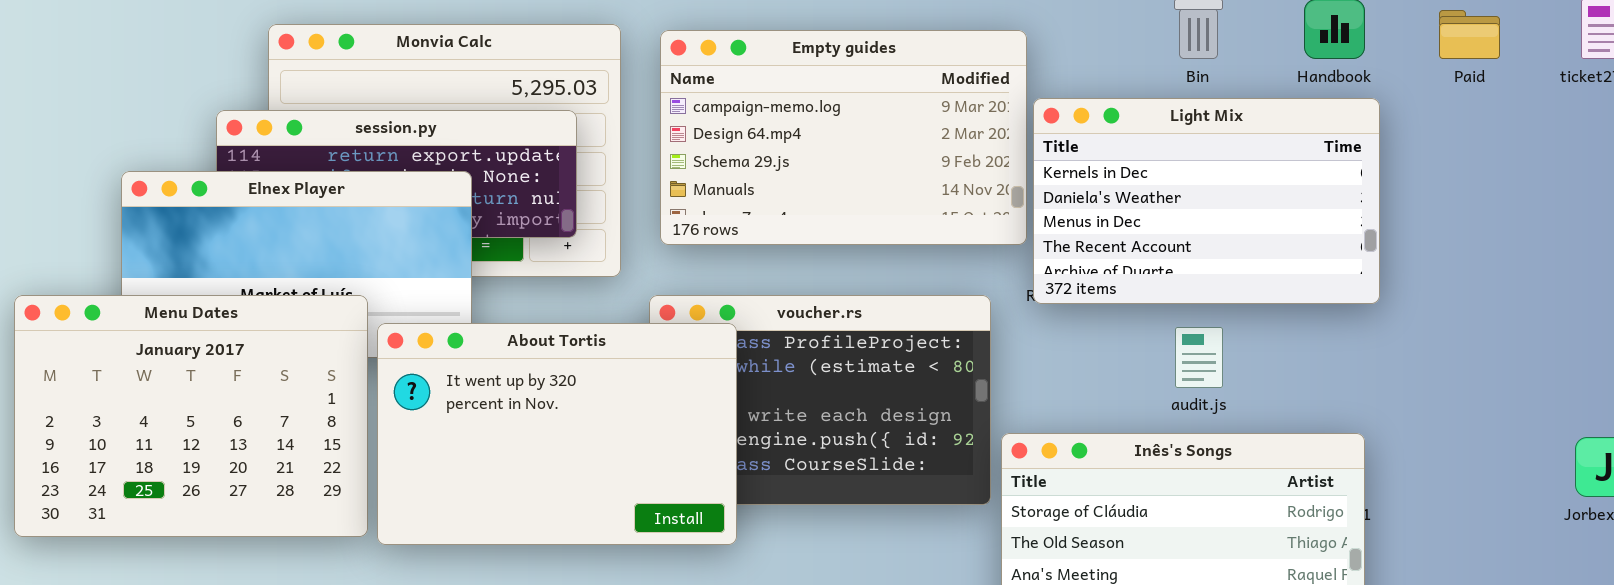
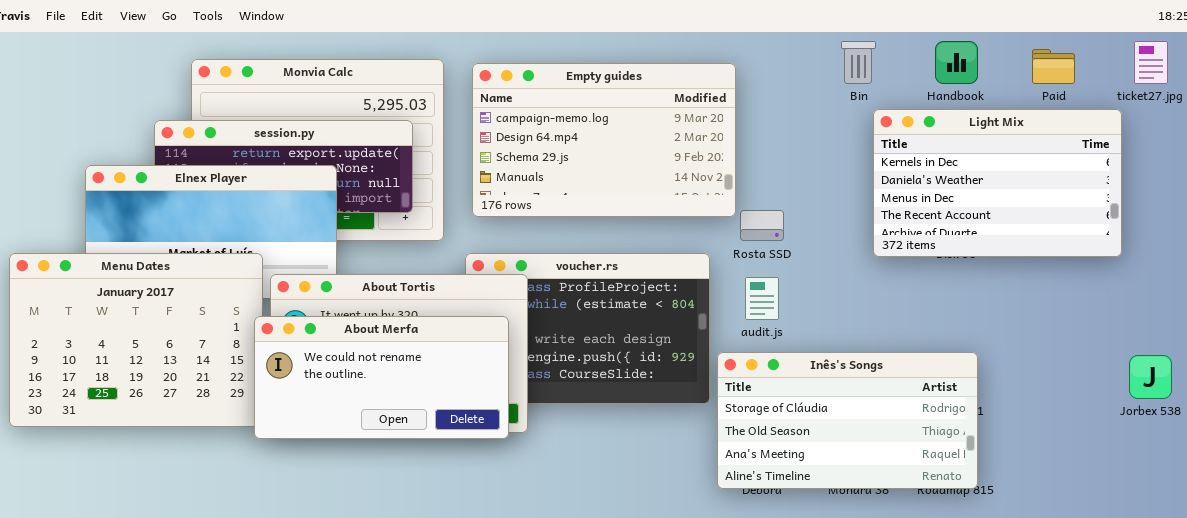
Light Mix: [1033,98,1380,304] -> [873,109,1122,257], moved
audit.js: [1175,327,1223,388] -> [745,277,779,320], moved
About Merfa: none -> [254,316,509,439], opened

